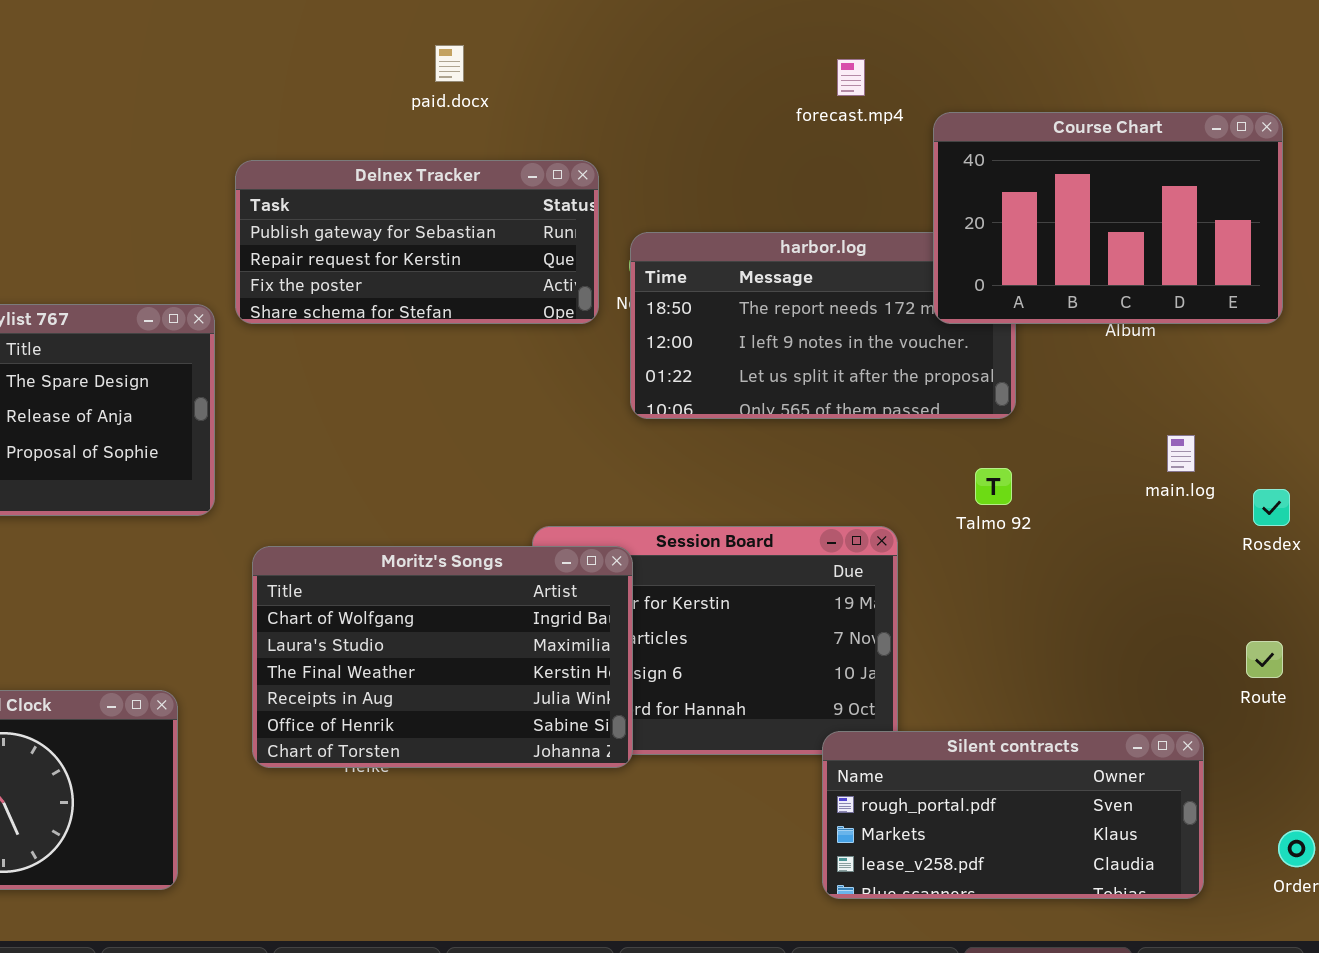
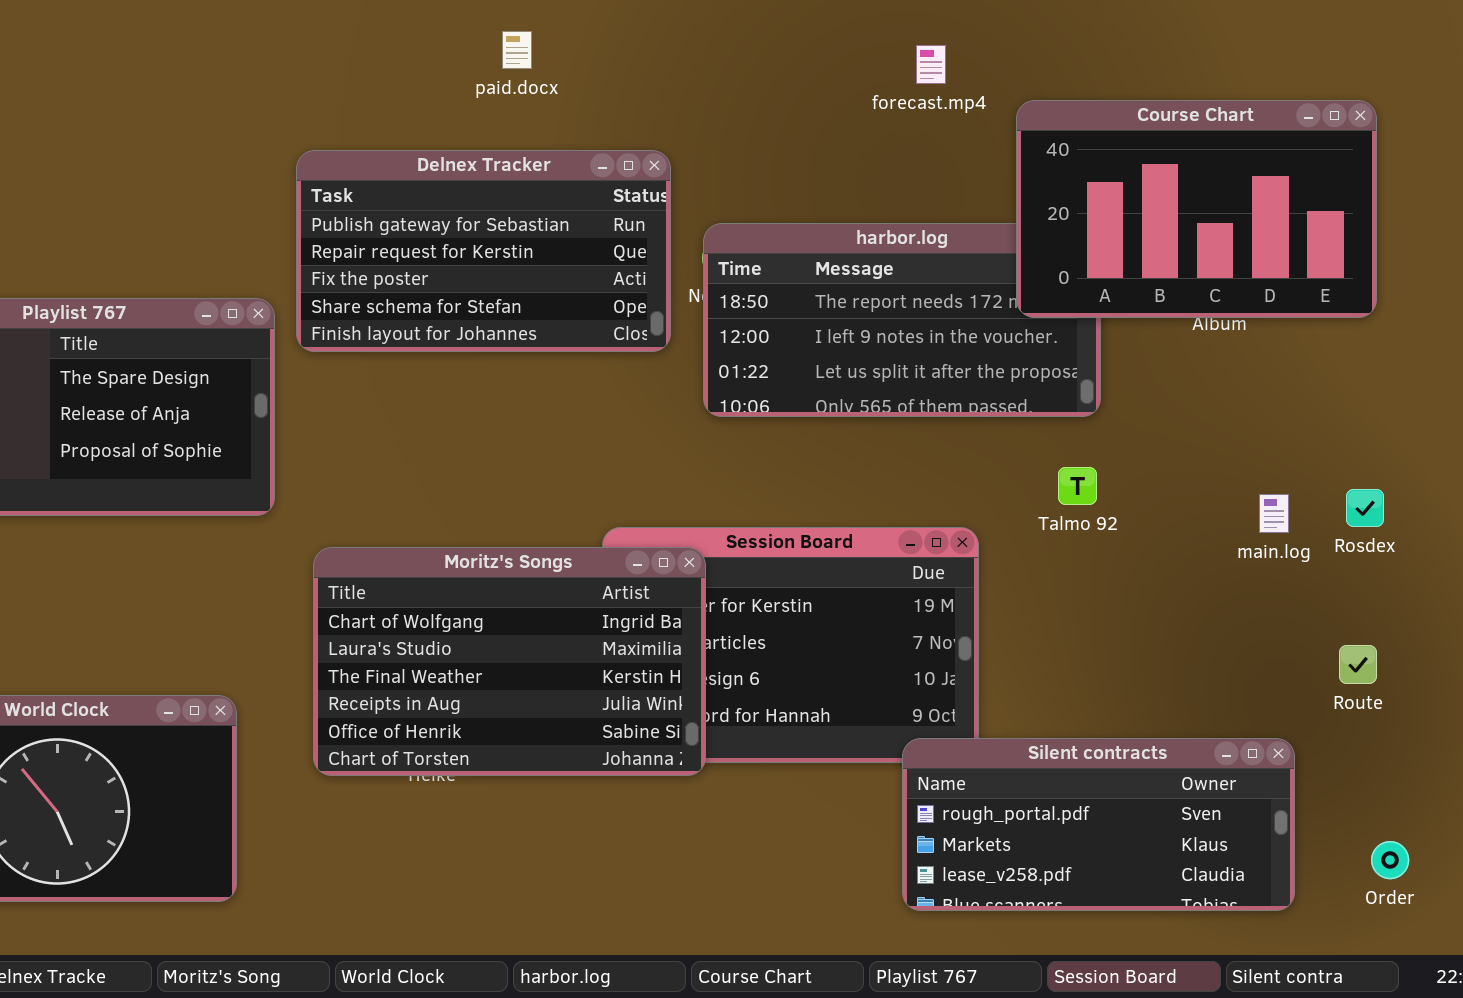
Delnex Tracker: [235,160,599,324] -> [296,150,671,352], resized
main.log: [1167,435,1195,472] -> [1259,494,1289,533], moved

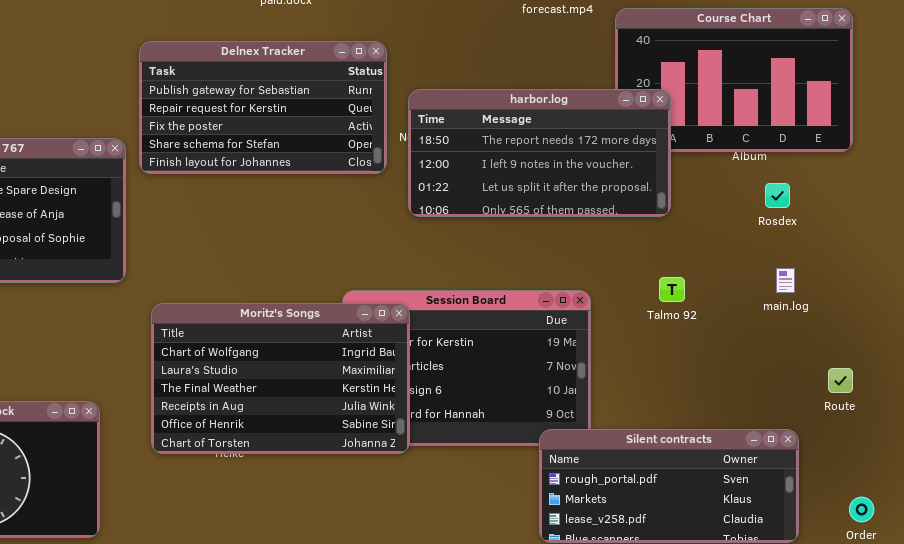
harbor.log: [703,223,1101,417] -> [408,89,671,217], raised
Talmo 92: [1058,467,1097,505] -> [659,277,685,302], moved
Rosdex: [1346,489,1384,527] -> [765,183,790,208], moved

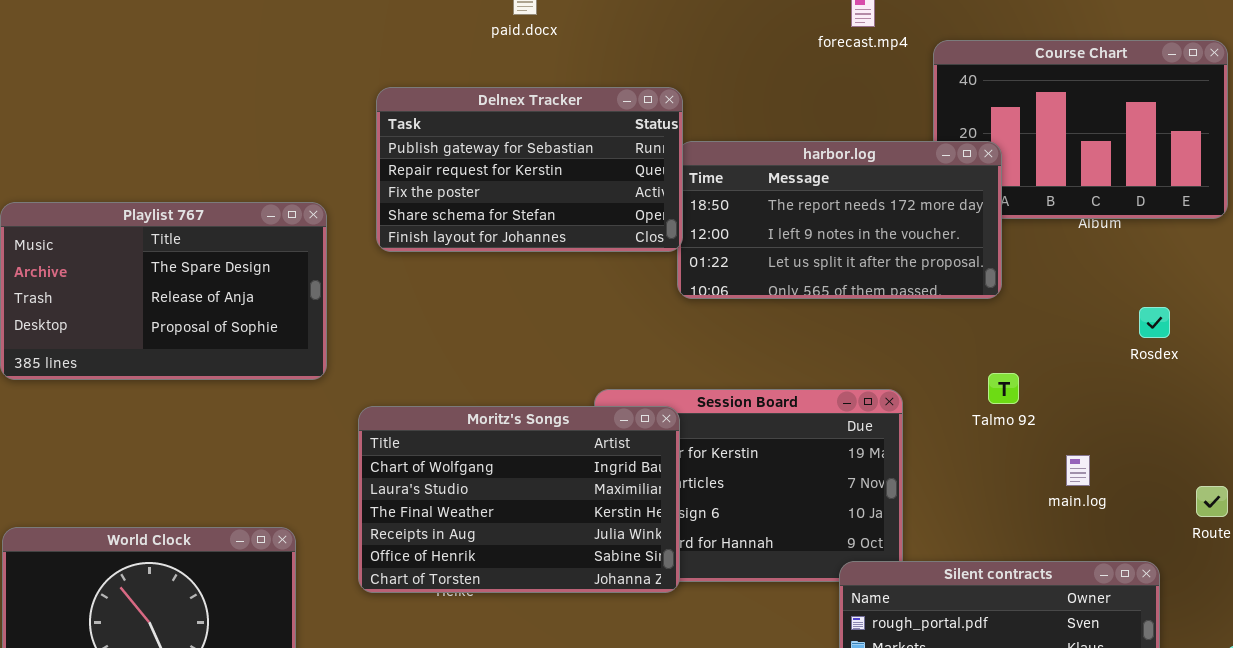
Delnex Tracker: [139,41,387,174] -> [376,87,683,252], moved
Rosdex: [765,183,790,208] -> [1139,307,1170,338], moved
main.log: [776,268,795,293] -> [1066,455,1090,486], moved

